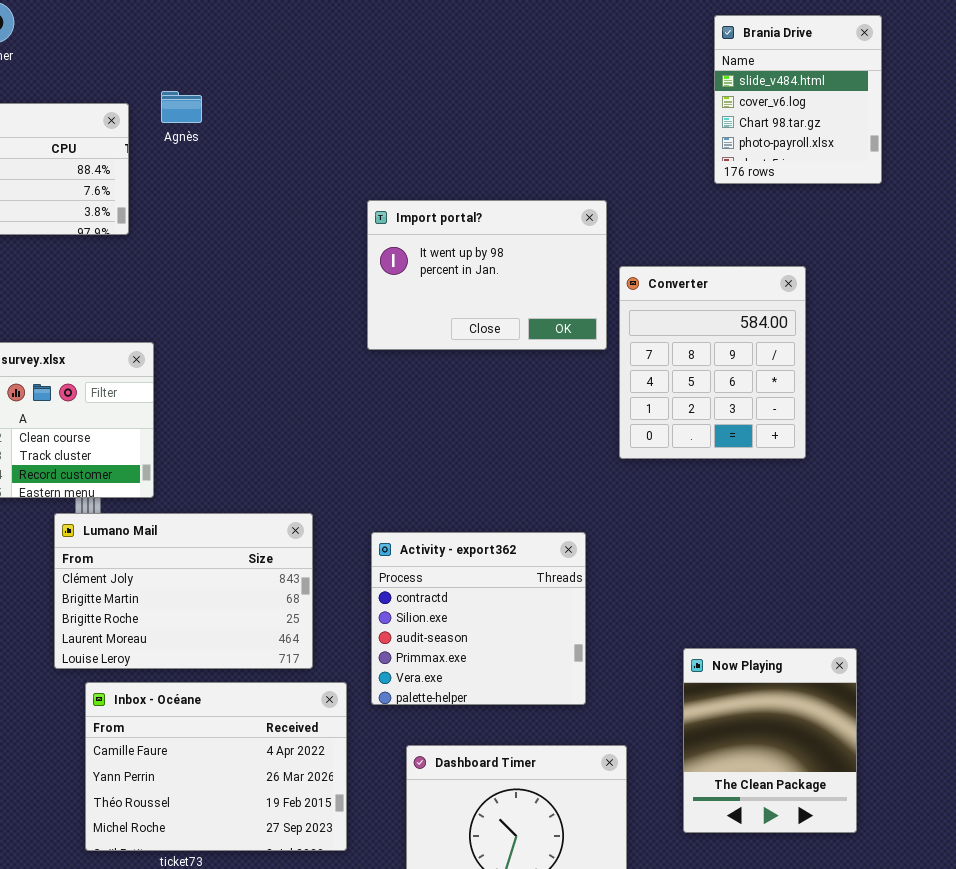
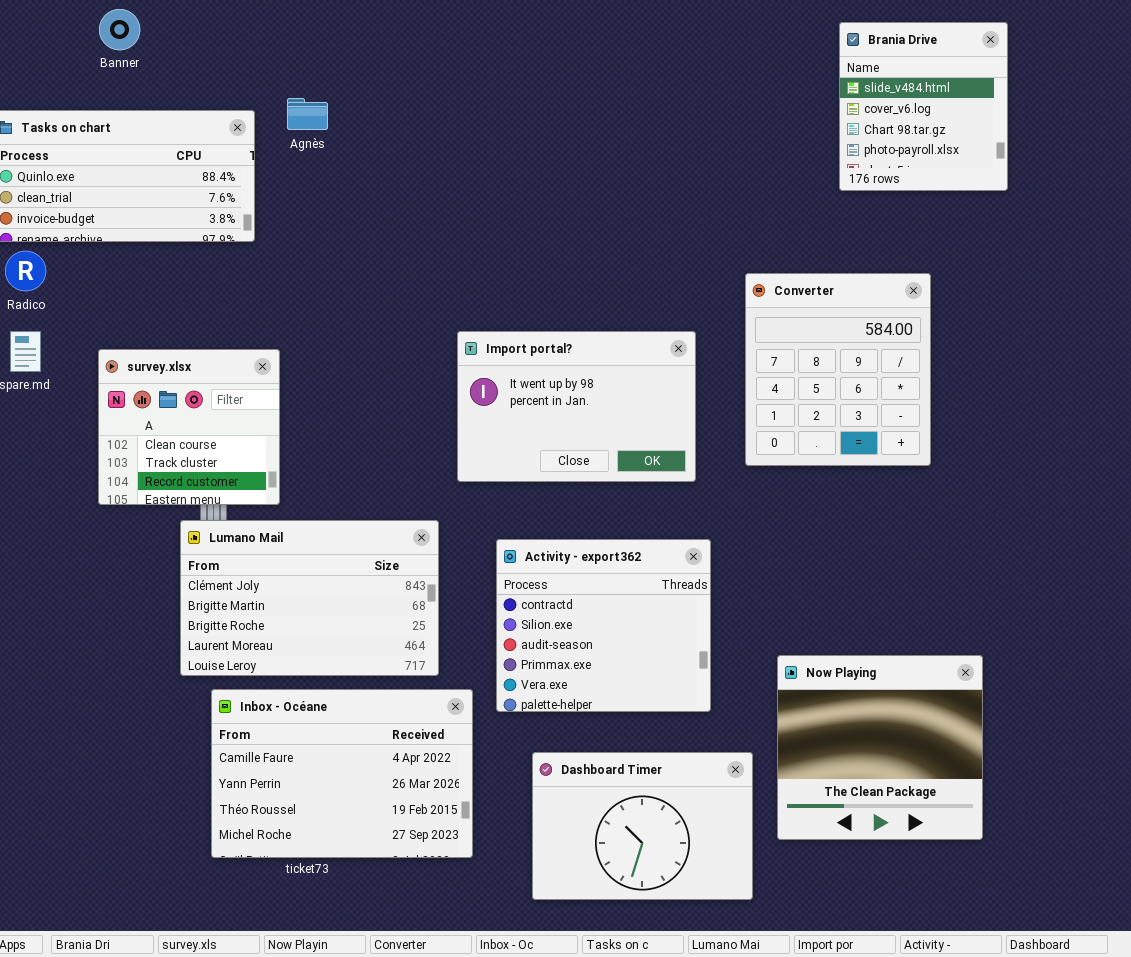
Import portal?: [367,200,607,350] -> [457,331,696,482], moved
Now Playing: [683,648,857,833] -> [777,655,983,840], resized

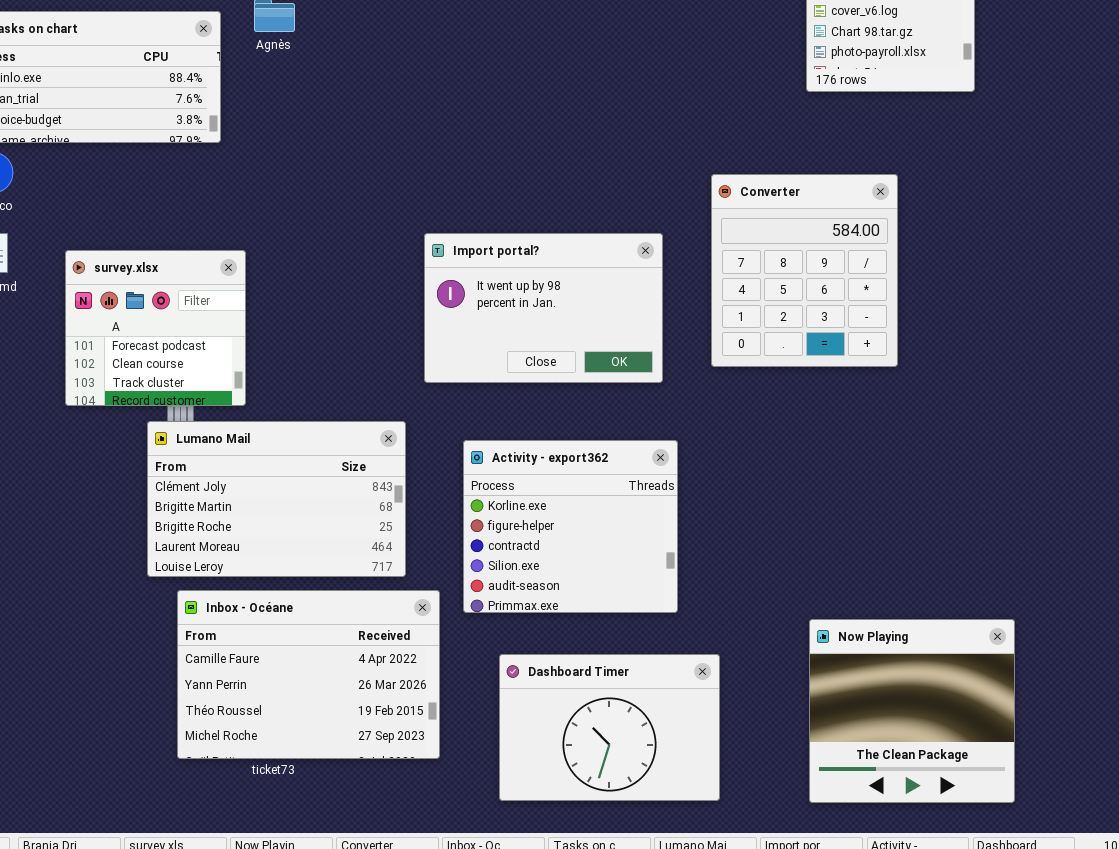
survey.xlsx: [98,349,280,505] -> [65,250,246,406], scrolled up 1 row
Activity - export362: [496,539,711,712] -> [463,440,678,613], scrolled up 2 rows
Now Playing: [777,655,983,840] -> [809,619,1015,803], moved

